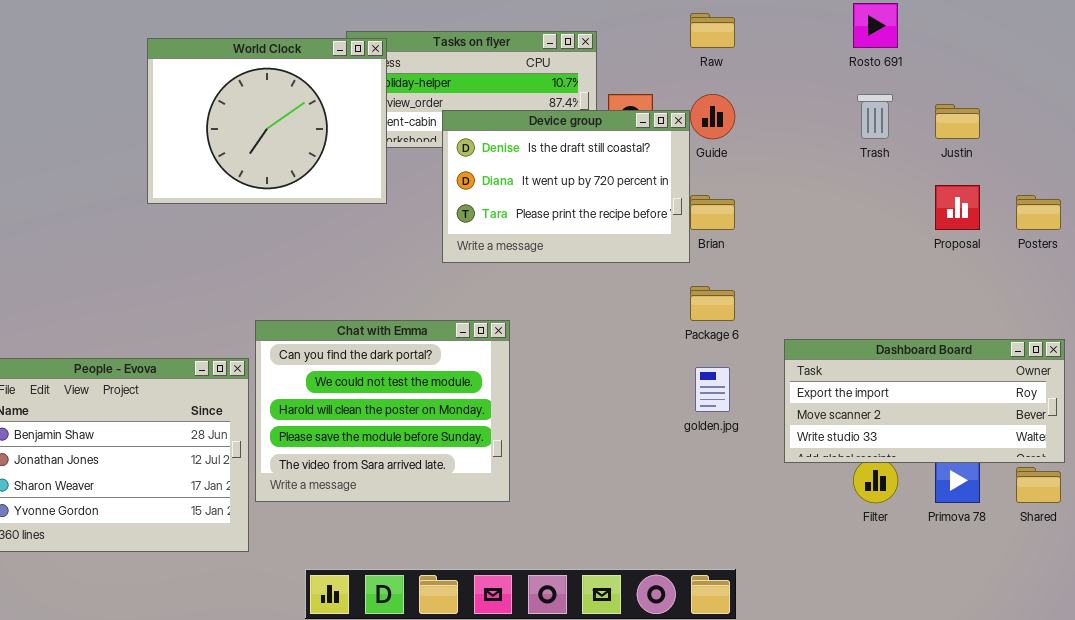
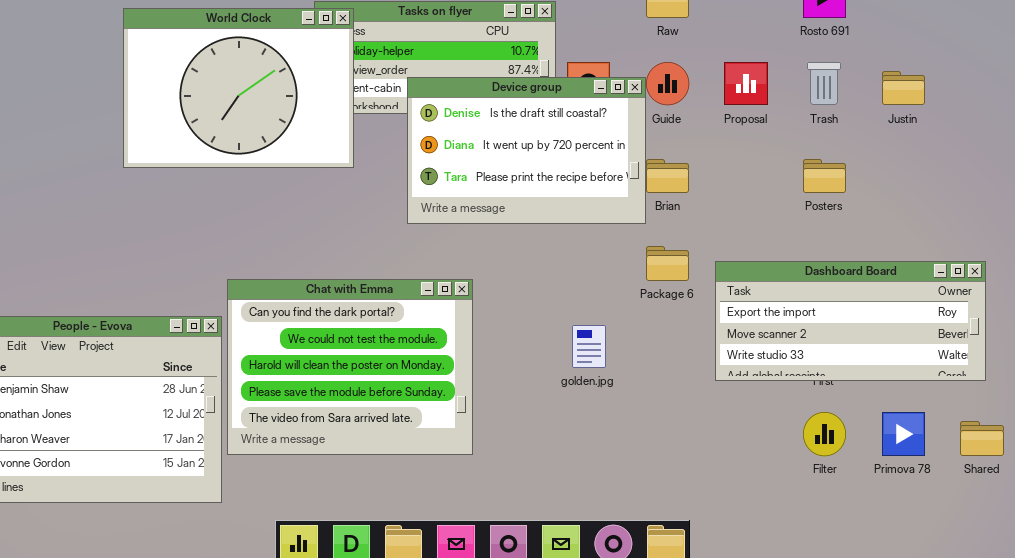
Proposal: [935,185,980,230] -> [724,62,768,105], moved
Posters: [1016,195,1061,230] -> [803,159,846,193], moved
Dashboard Board: [784,339,1065,463] -> [715,261,986,381], moved
golden.jpg: [695,367,730,412] -> [572,325,606,368], moved

